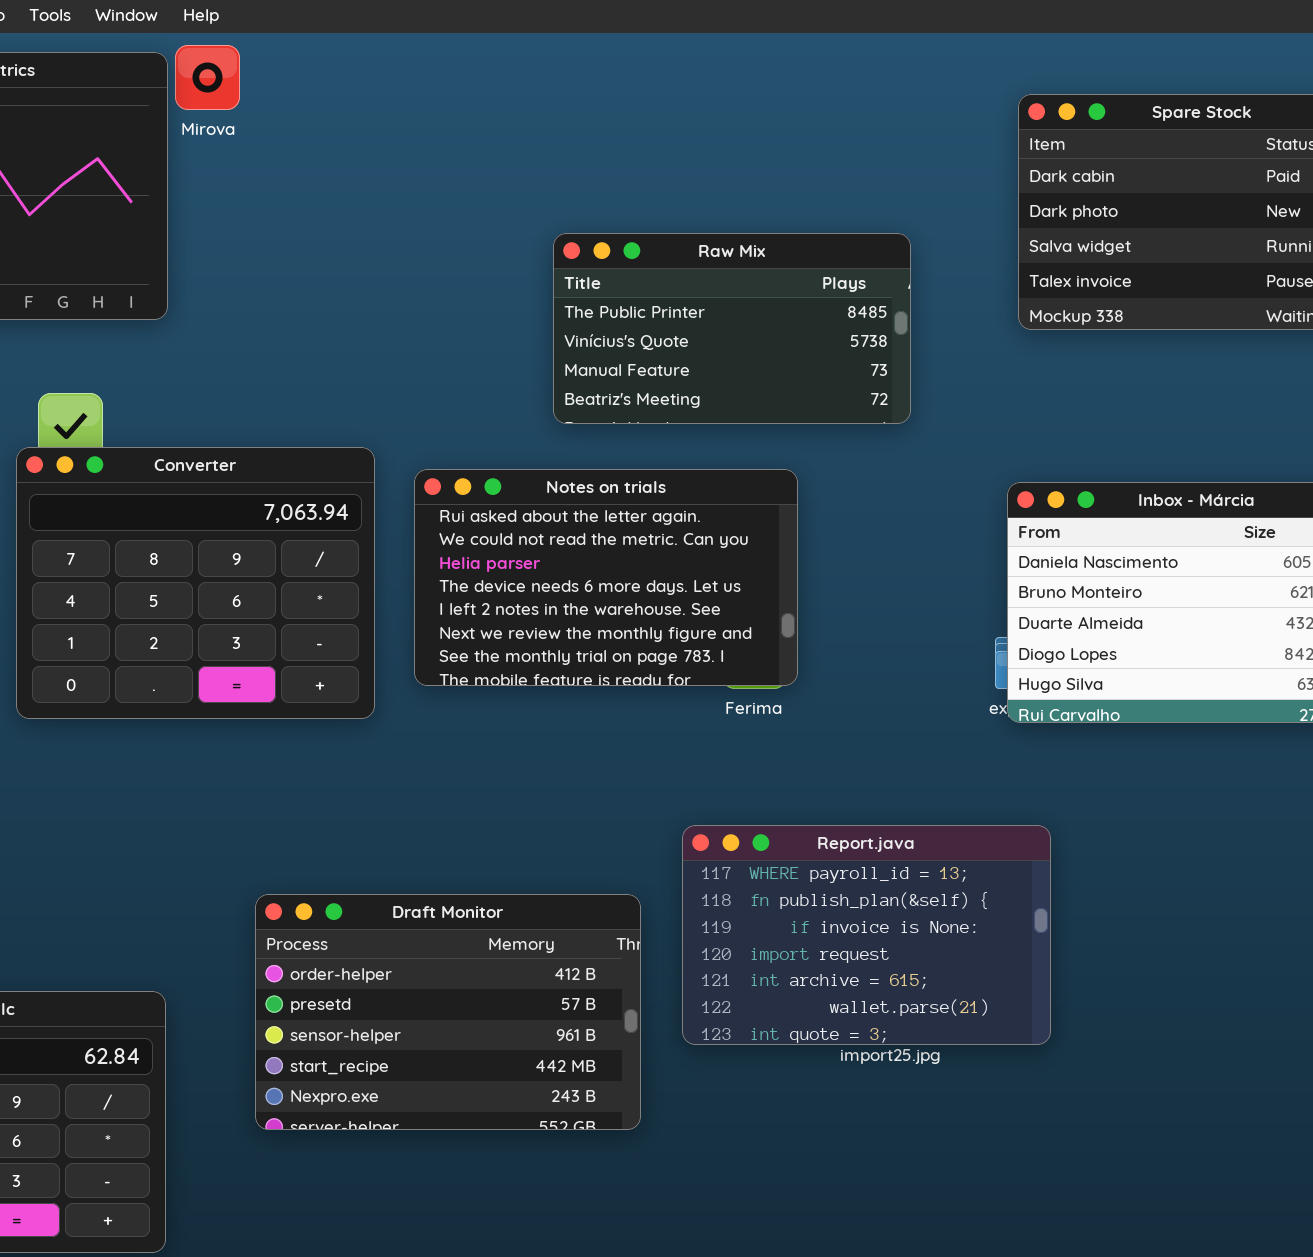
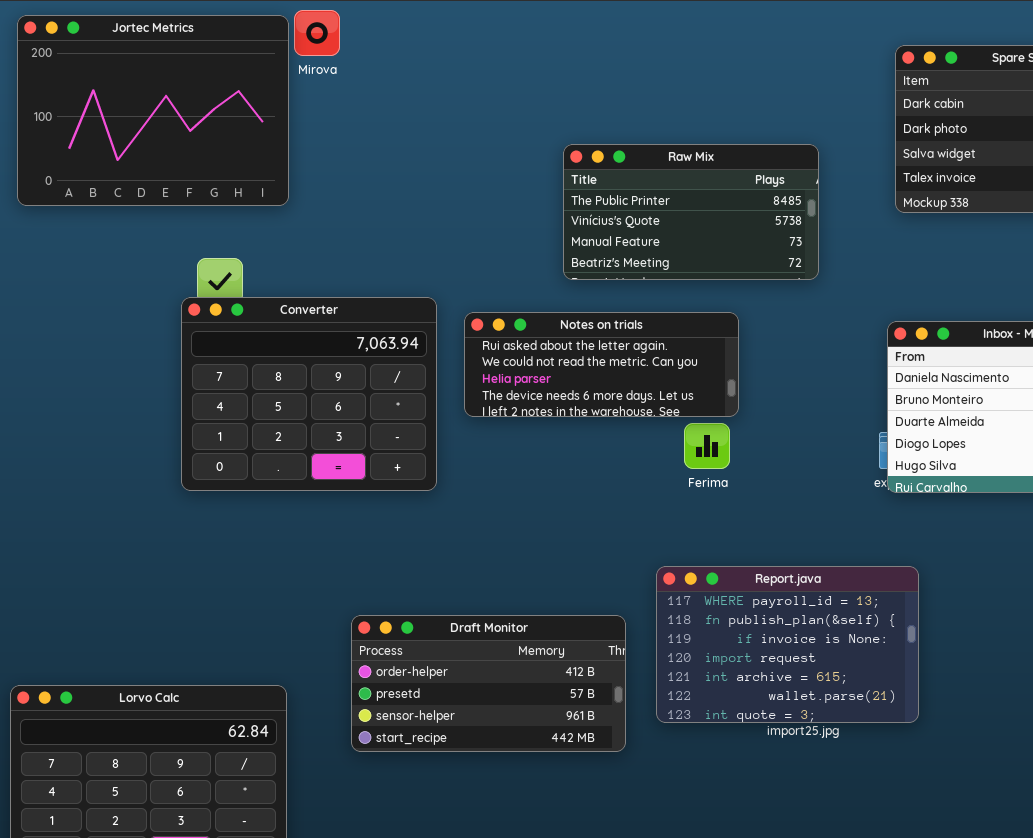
Notes on trials: [414,469,798,686] -> [464,312,739,417], resized
Draft Monitor: [255,894,641,1130] -> [351,615,626,752], resized

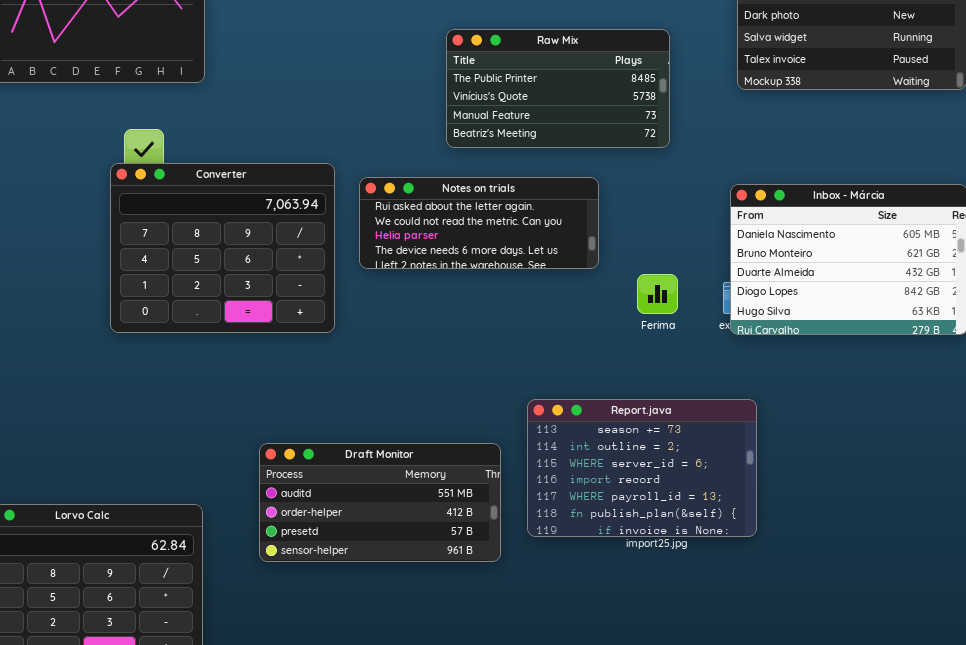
Ferima: [684,423,730,469] -> [637,274,678,314], moved
Report.java: [656,566,919,723] -> [527,399,757,537], scrolled up 4 rows
Draft Monitor: [351,615,626,752] -> [259,443,501,562], scrolled up 1 row

